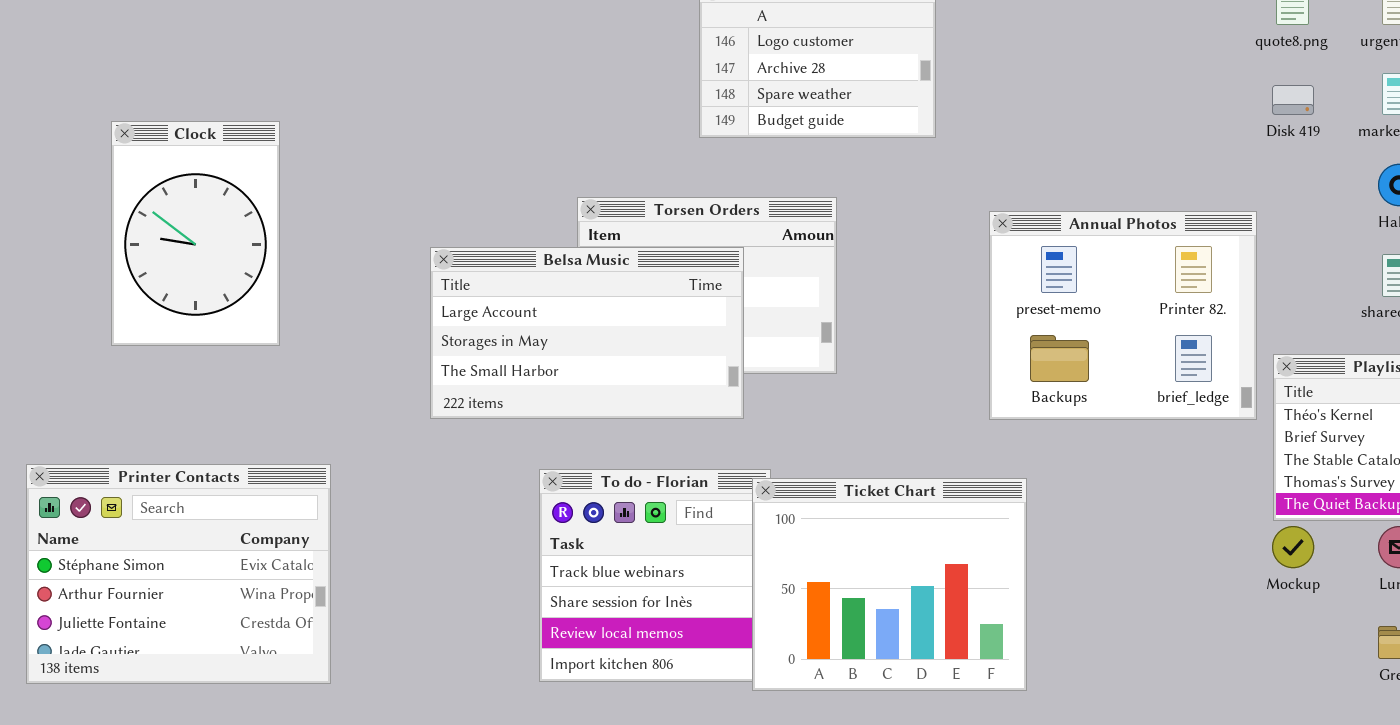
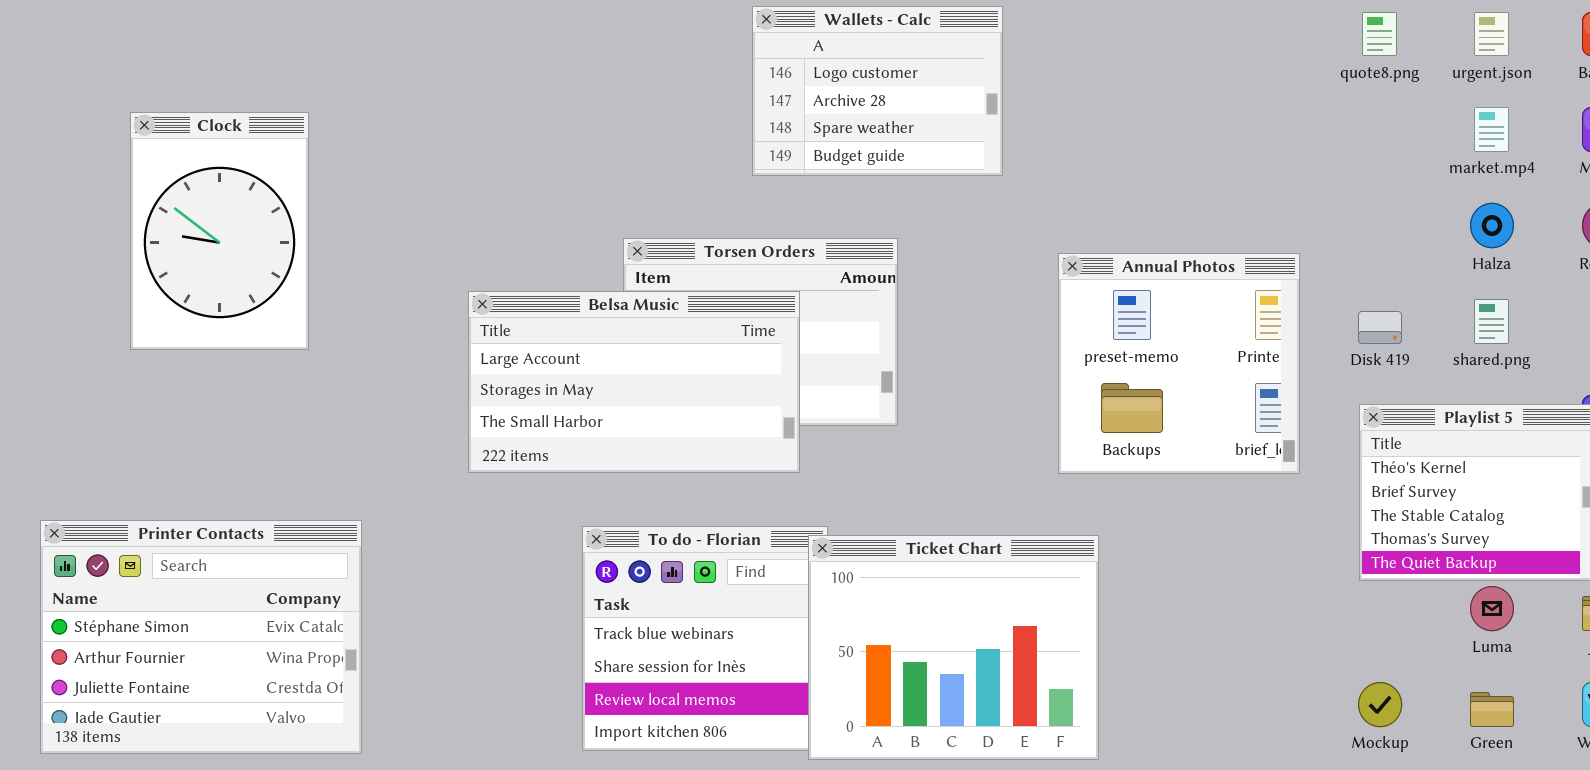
Disk 419: [1272,85,1314,115] -> [1358,311,1402,344], moved
Clock: [111,121,280,346] -> [130,112,309,350], moved
Annual Photos: [989,211,1257,420] -> [1058,253,1300,474], resized
Mockup: [1272,526,1314,568] -> [1358,682,1402,727], moved

